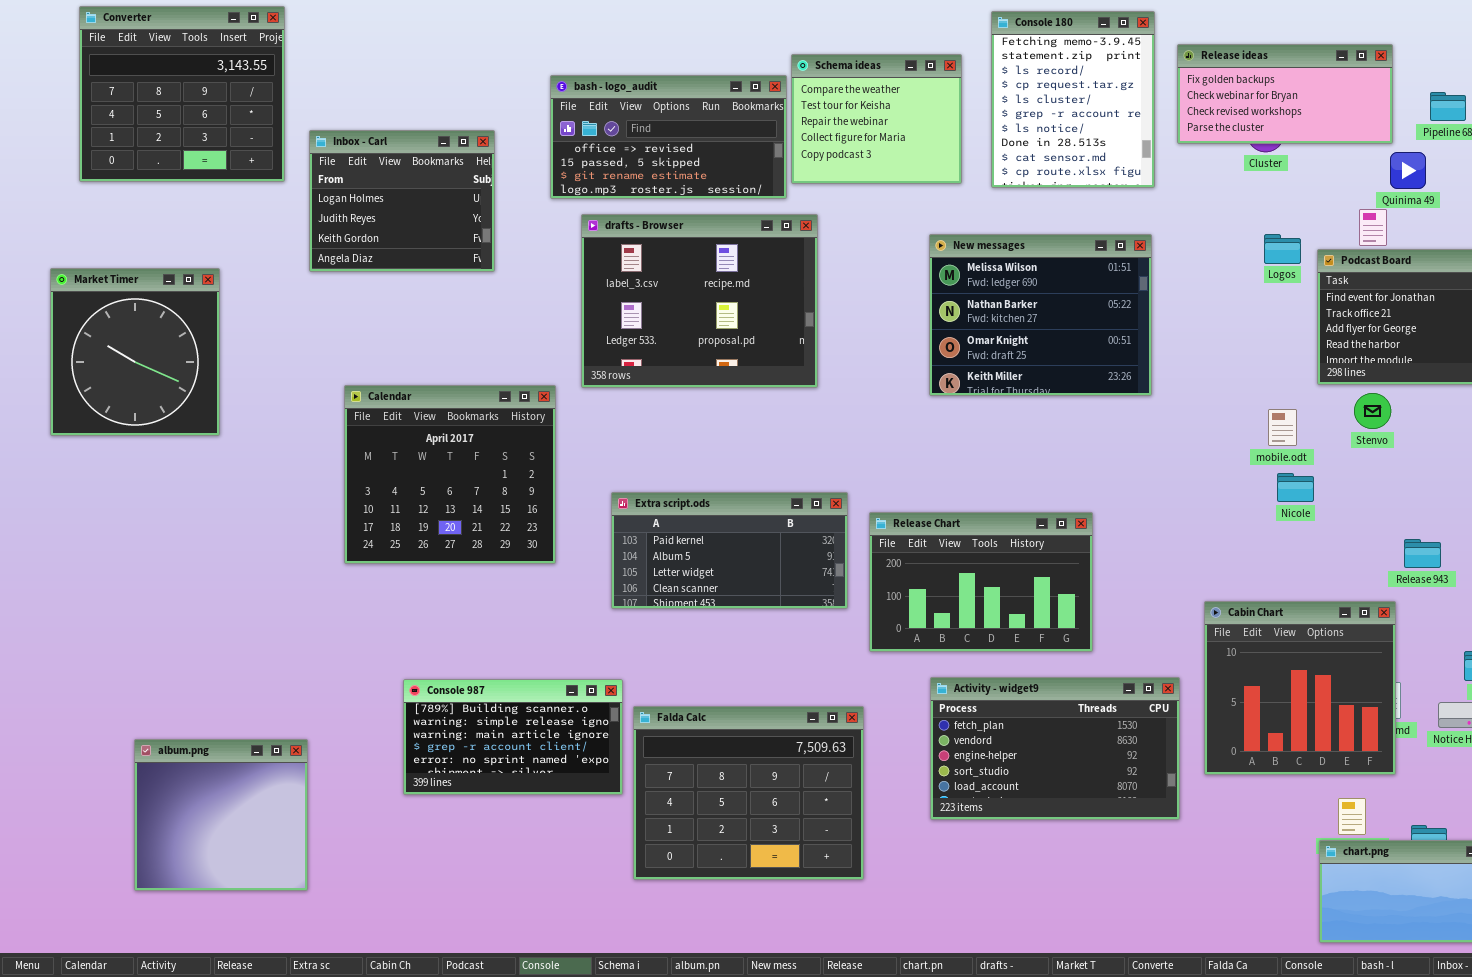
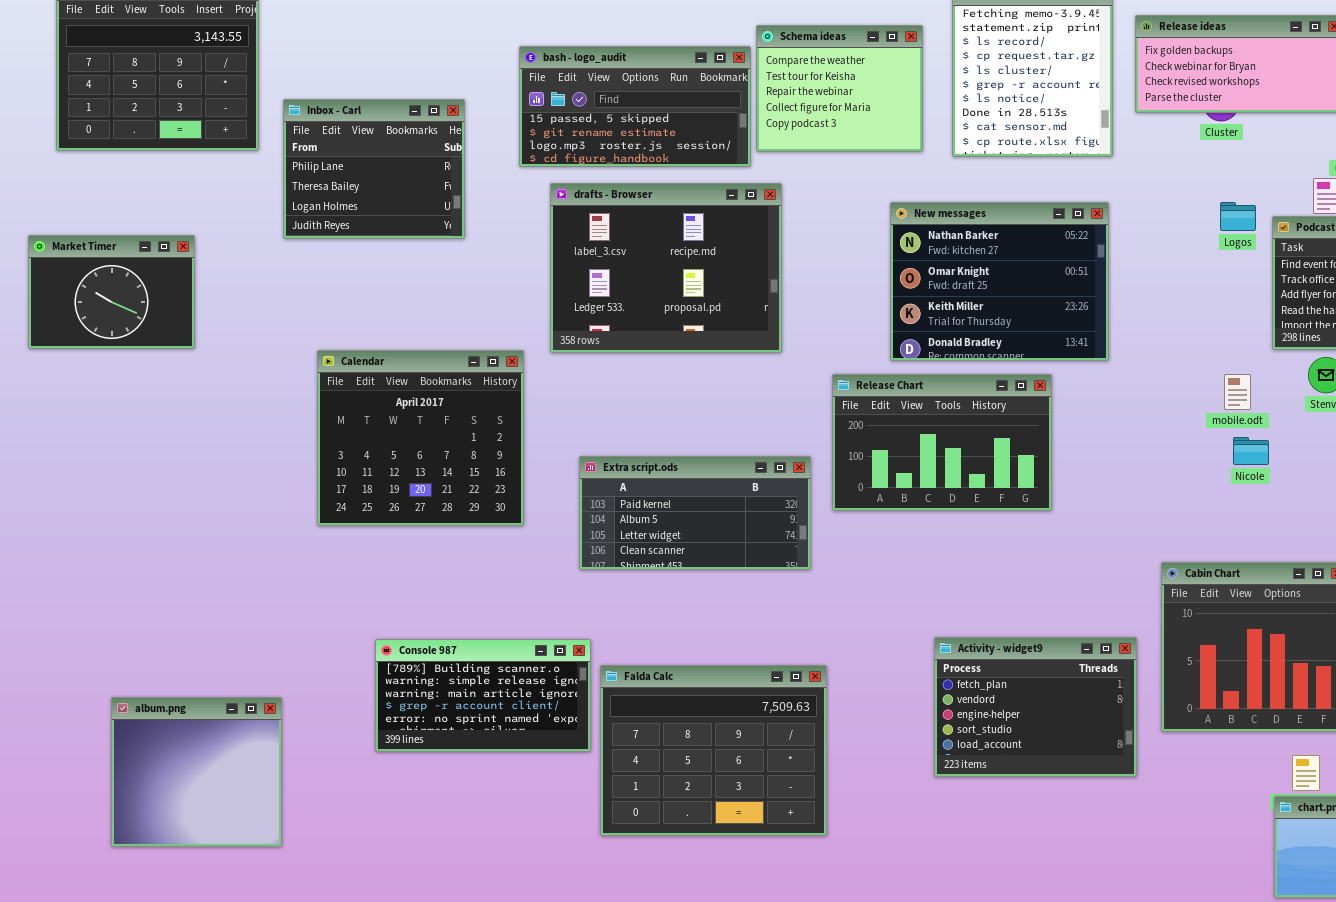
bash - logo_audit: [550,75,787,199] -> [519,46,751,167], scrolled down 1 row
Inbox - Carl: [309,130,495,272] -> [283,99,465,239], scrolled up 2 rows
New messages: [929,234,1152,396] -> [890,202,1109,361], scrolled down 1 row
Market Timer: [50,268,220,436] -> [28,235,195,349], resized
Release Chart: [869,512,1093,652] -> [832,374,1052,511], moved
Activity - widget9: [930,677,1180,820] -> [934,637,1137,777], resized

